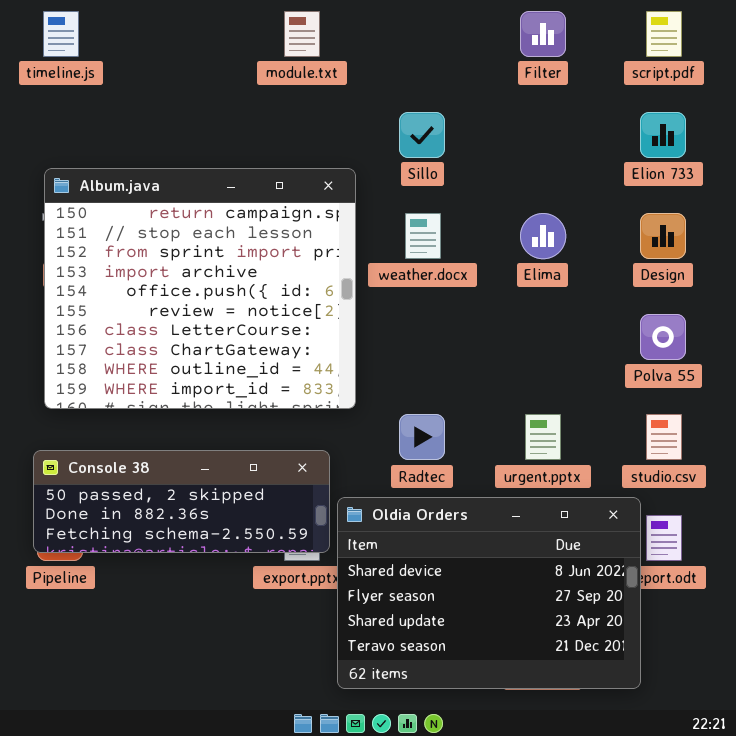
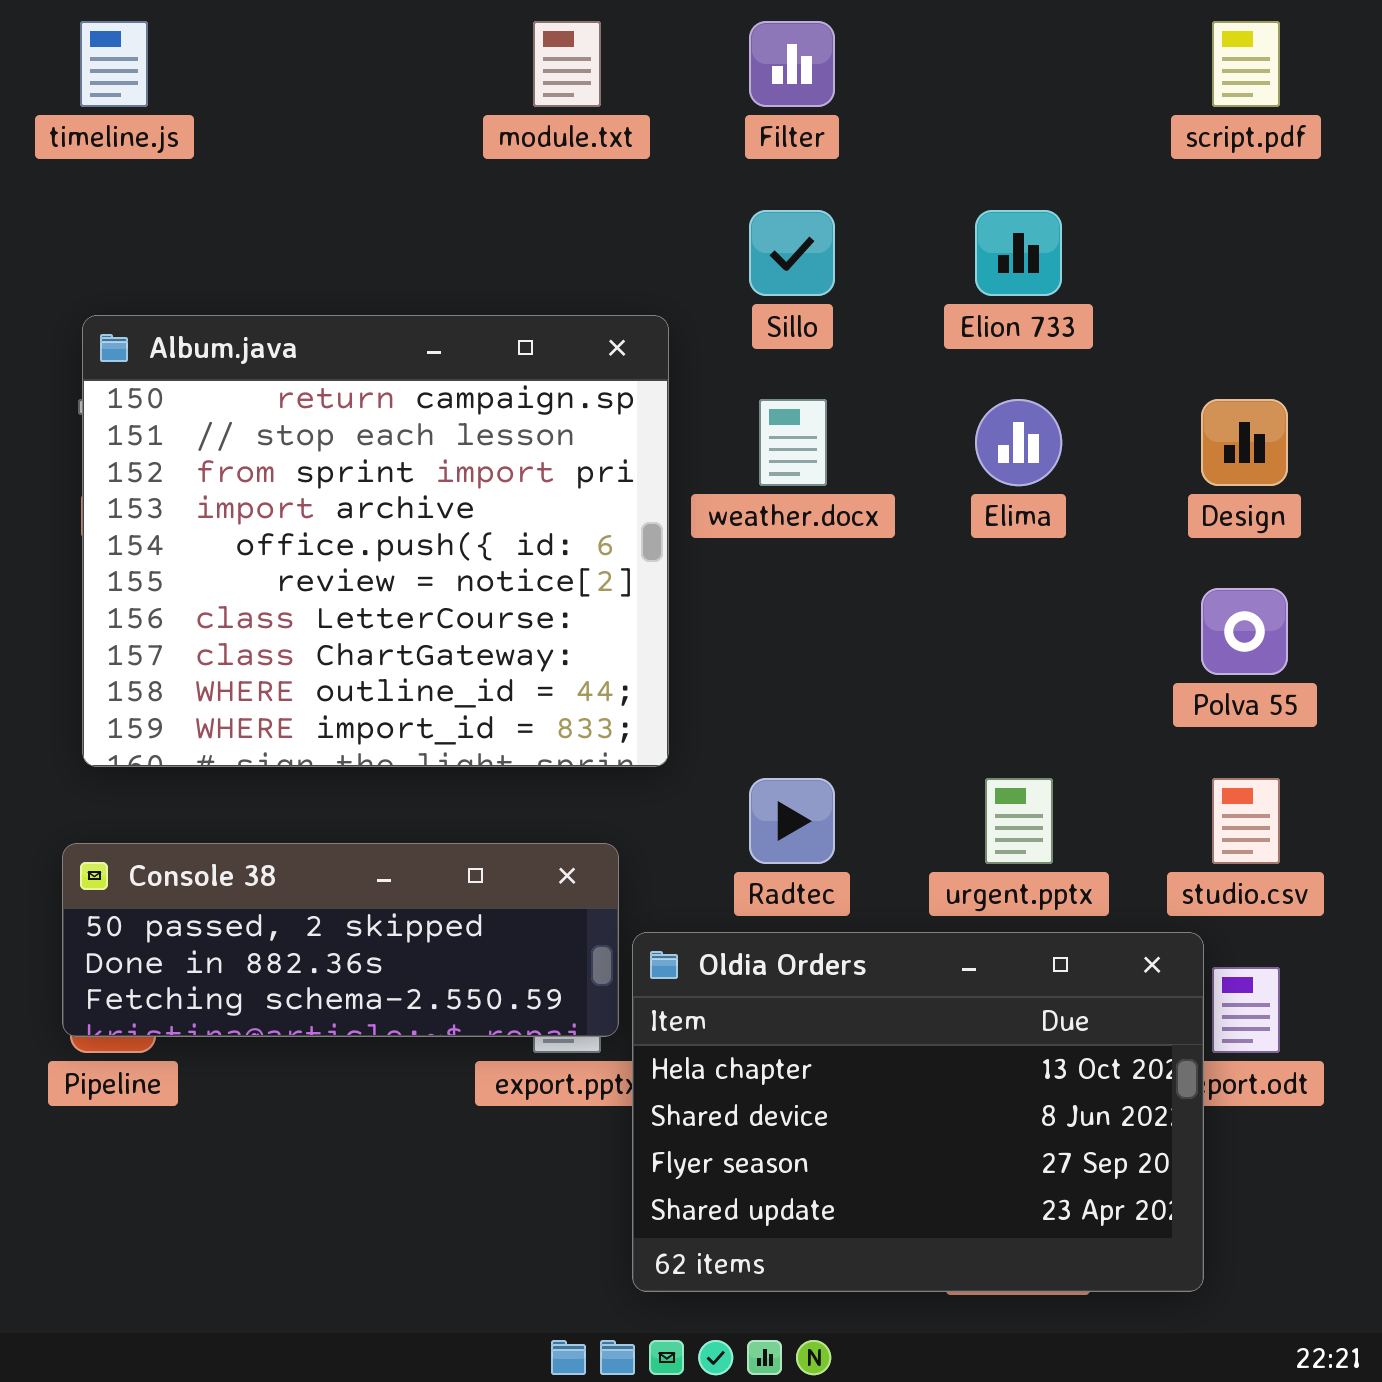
Filter: [520,11,566,57] -> [749,21,835,107], moved
Elion 733: [640,112,686,158] -> [975,210,1062,296], moved
Oldia Orders: [337,497,641,689] -> [632,932,1204,1292], scrolled up 1 row

